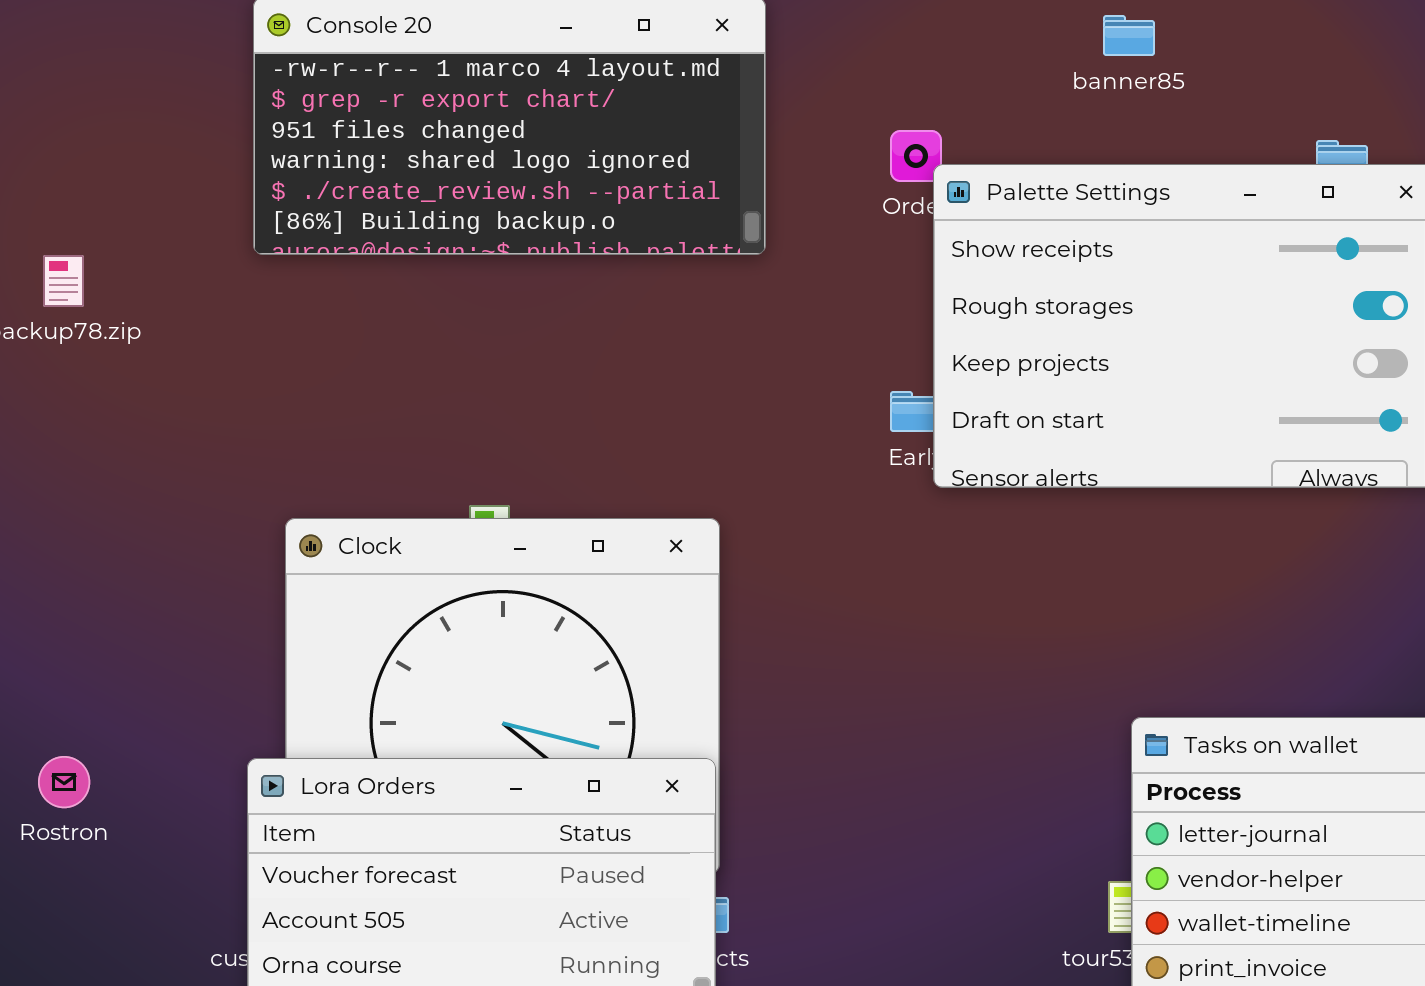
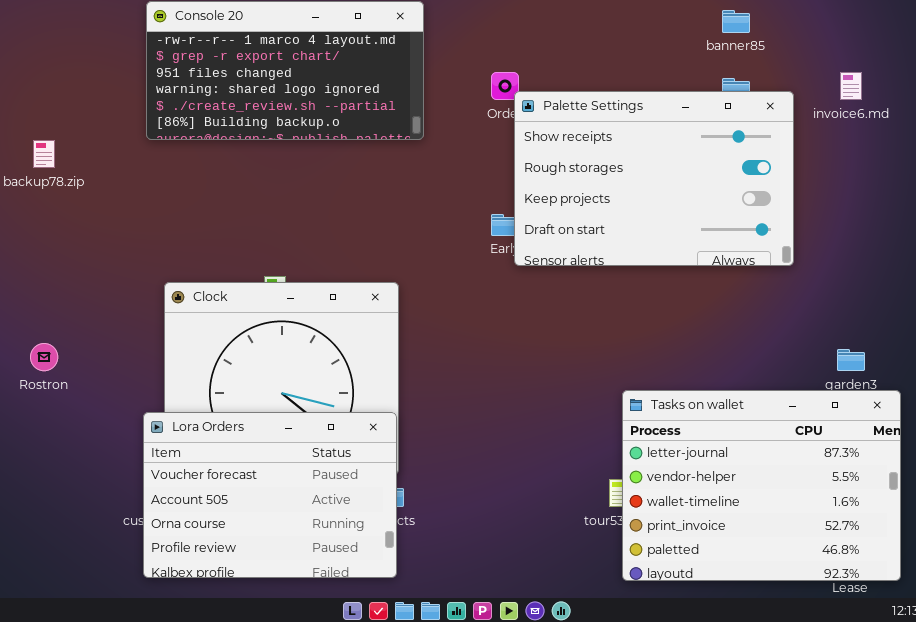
banner85: [1103,15,1155,56] -> [722,10,750,33], moved
Rostron: [38,756,90,808] -> [30,343,58,371], moved

